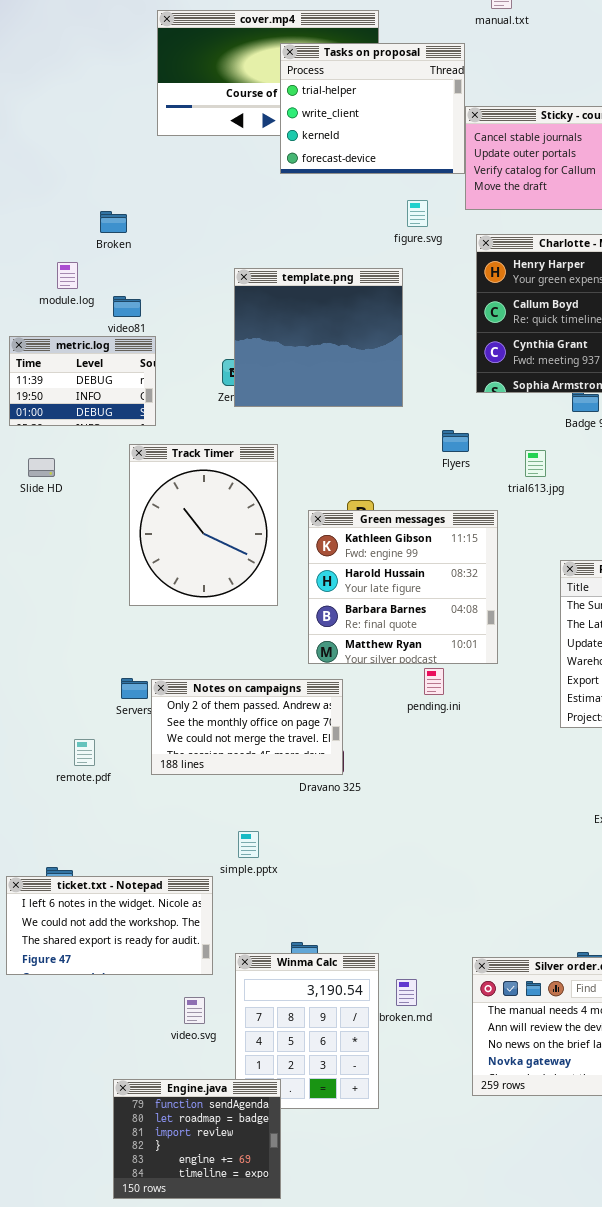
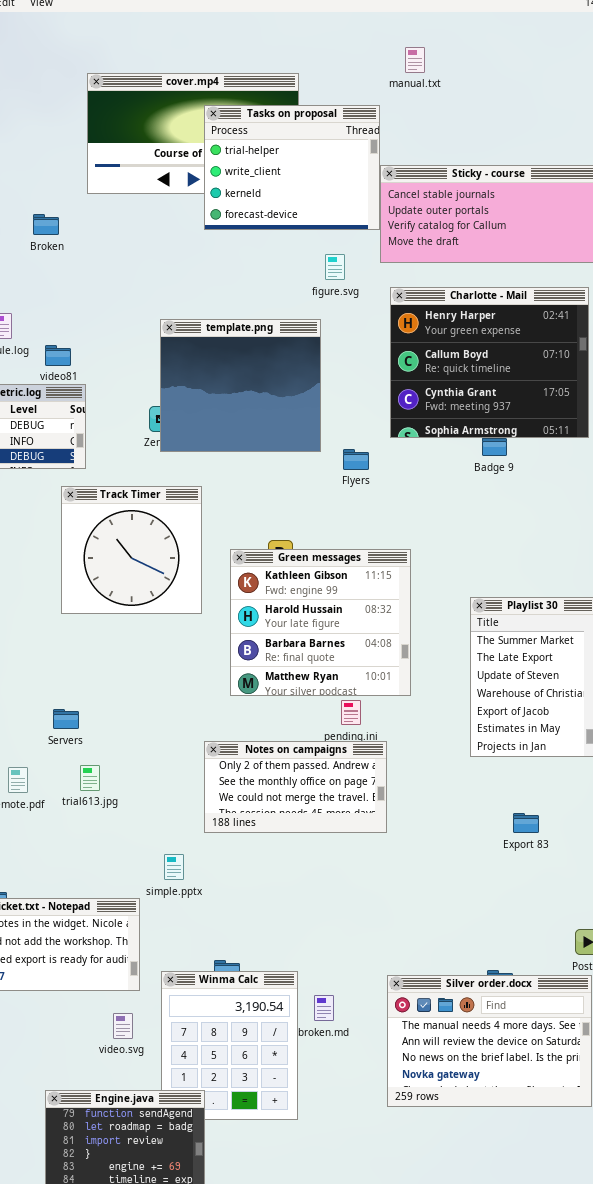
Broken: [100,211,127,233] -> [33,214,59,235], moved
Flyers: [442,430,469,452] -> [343,449,369,470], moved
Track Timer: [129,444,278,606] -> [61,486,202,614], resized
trial613.jpg: [525,450,546,477] -> [80,765,100,791], moved
Notes on campaigns: [151,679,343,775] -> [204,741,387,833], moved

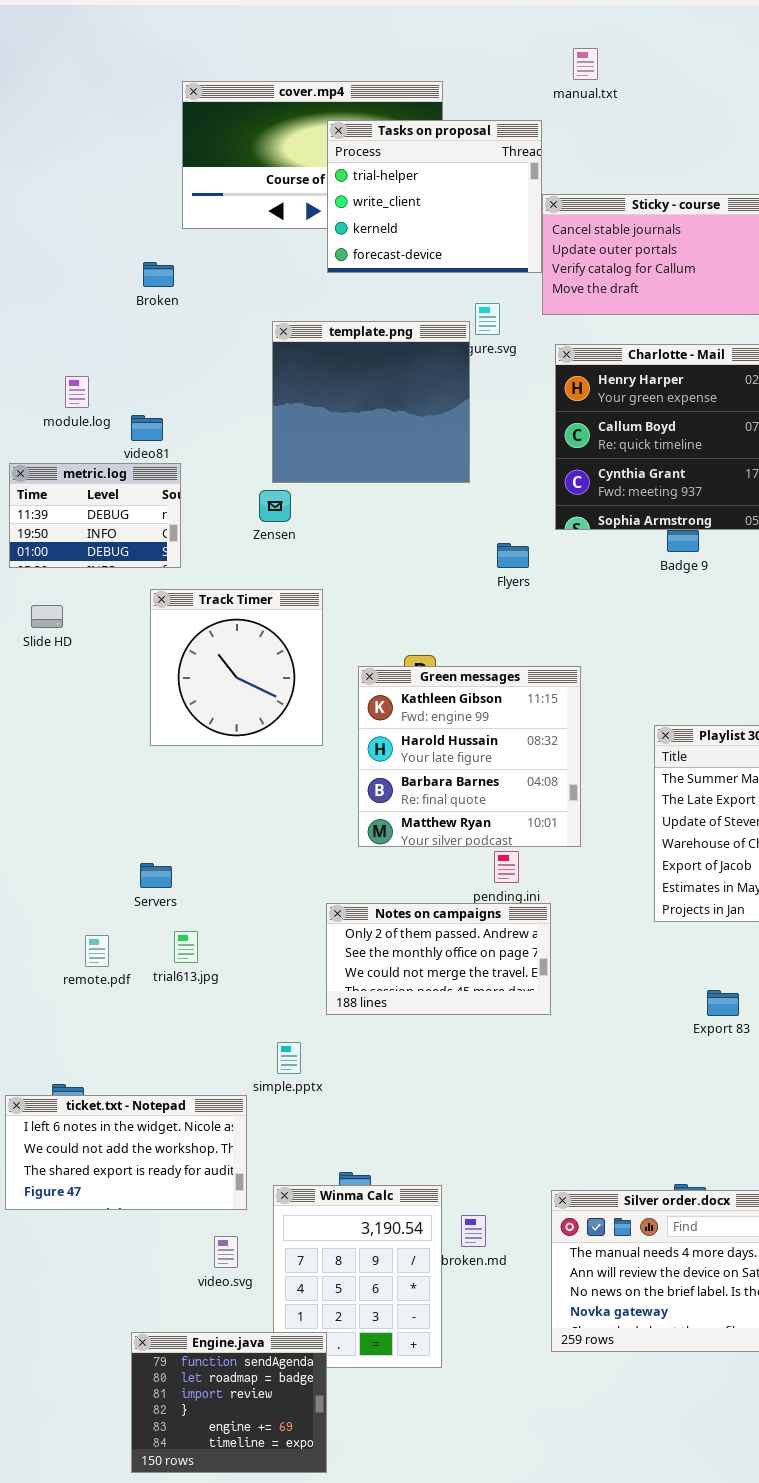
Broken: [33,214,59,235] -> [143,262,174,287], moved
template.png: [160,319,321,452] -> [272,321,470,483], moved

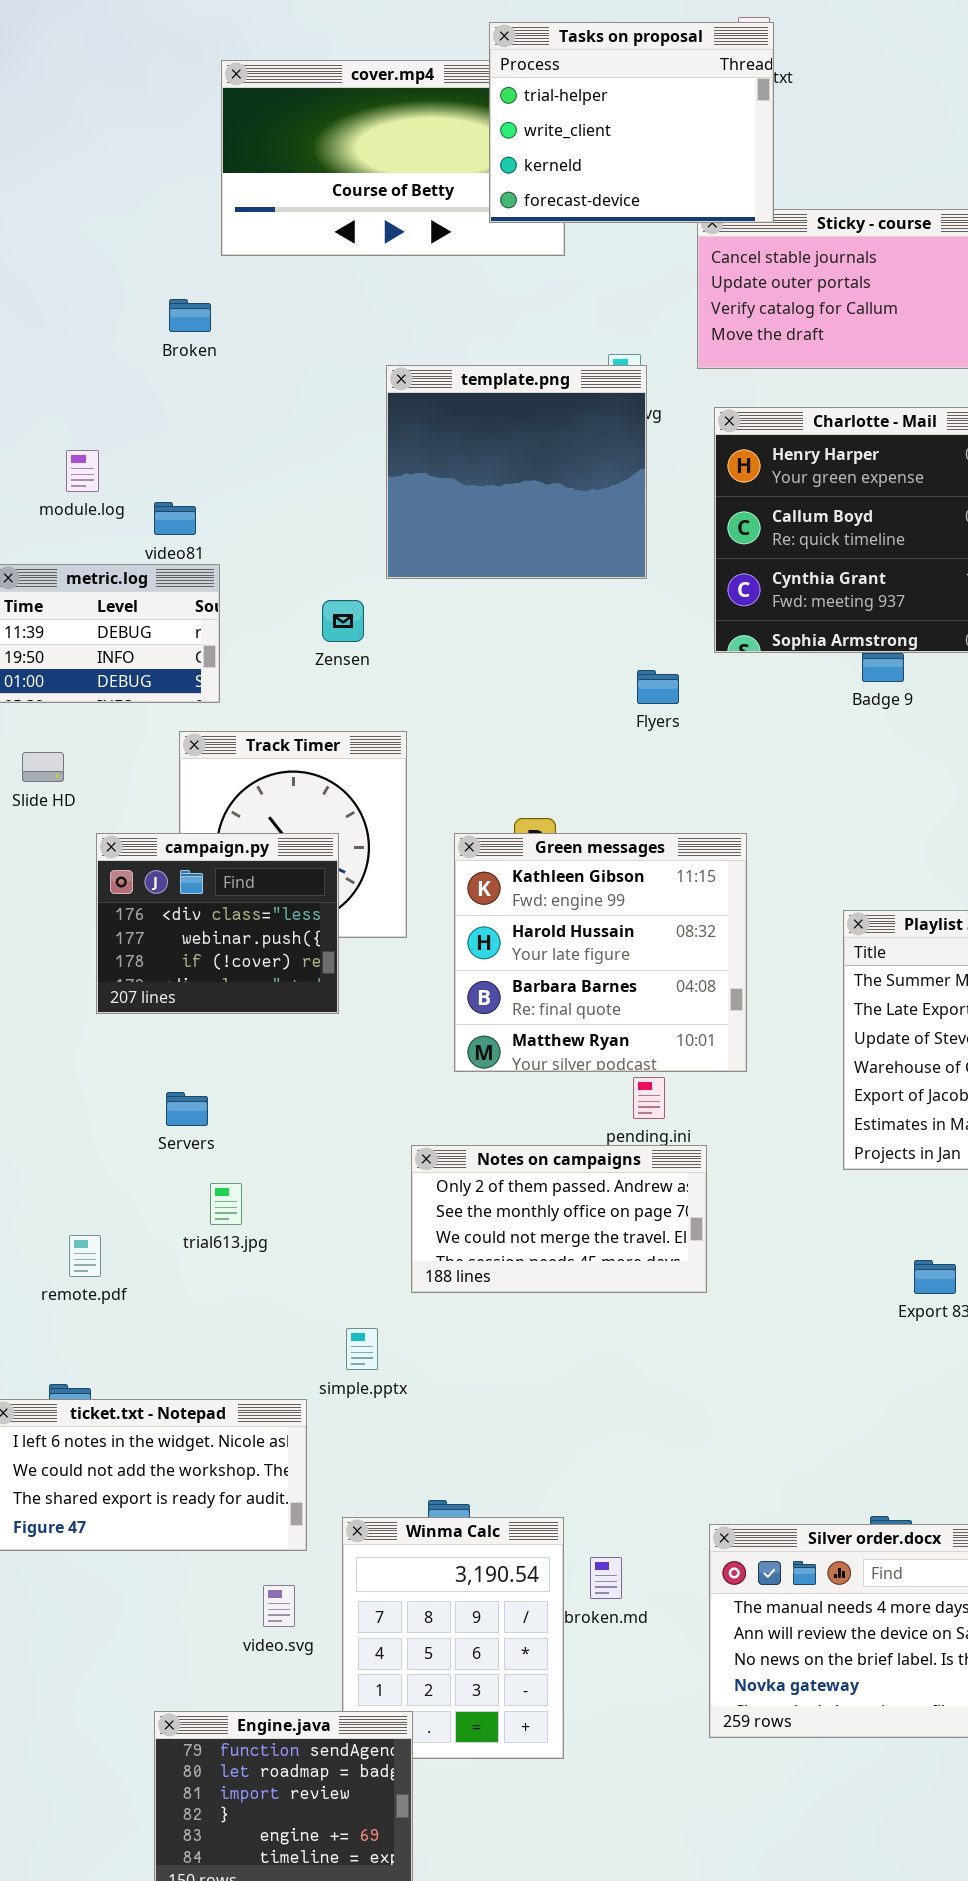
Tasks on proposal: [327,120,542,273] -> [489,22,774,223], moved
template.png: [272,321,470,483] -> [386,365,647,579], moved
campaign.py: none -> [96,833,339,1014], opened
remote.pdf: [85,935,109,967] -> [69,1235,101,1277], moved

